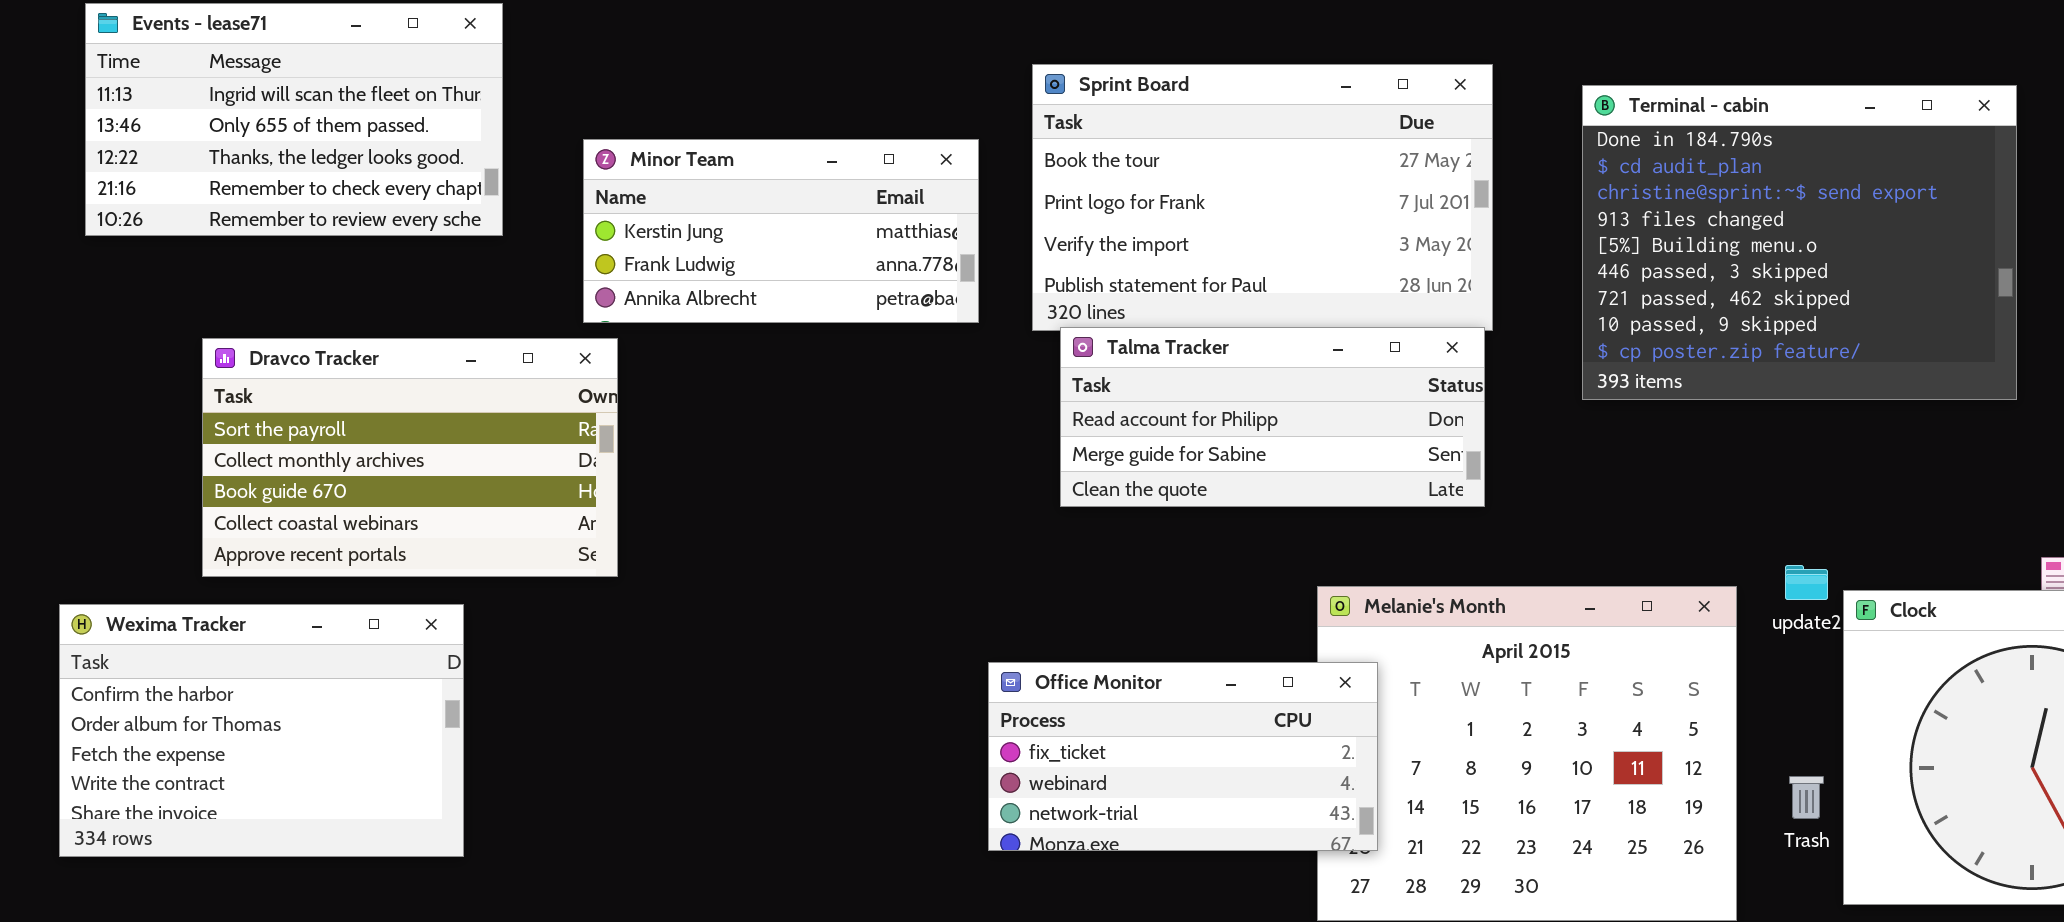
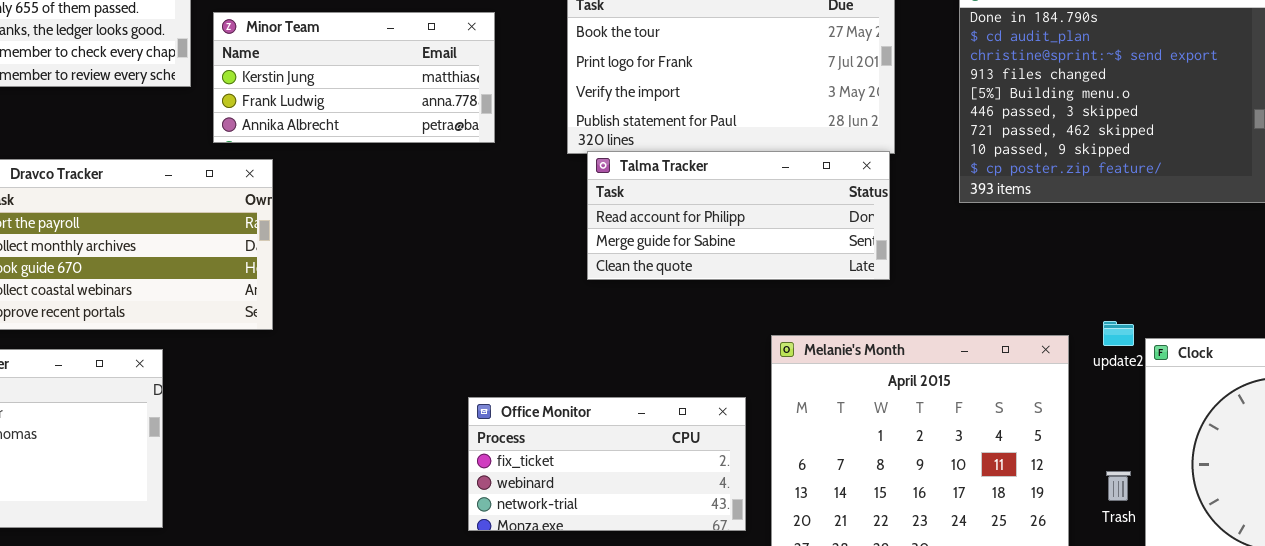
Minor Team: [583,139,979,323] -> [213,12,495,143], moved
Office Monitor: [988,662,1378,851] -> [468,397,746,531], moved

